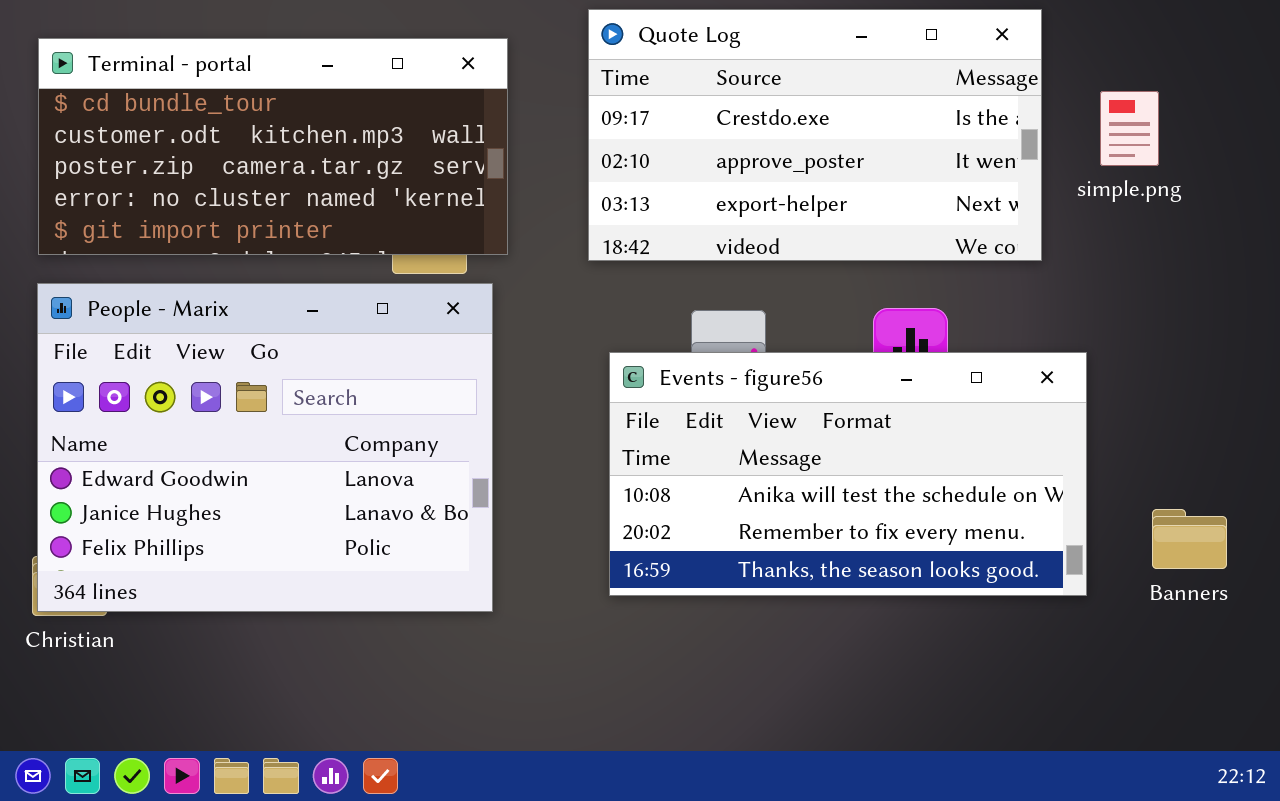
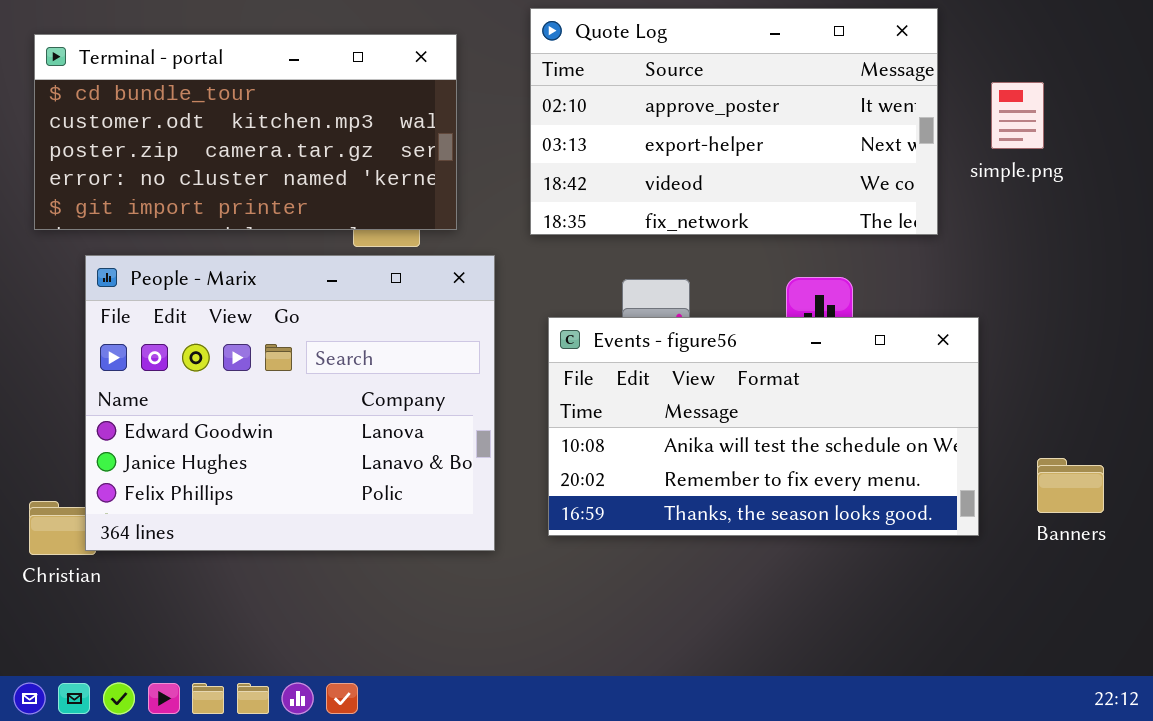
Quote Log: [588,9,1042,261] -> [530,8,938,235], scrolled down 1 row
People - Marix: [37,283,493,612] -> [85,255,495,551], moved

